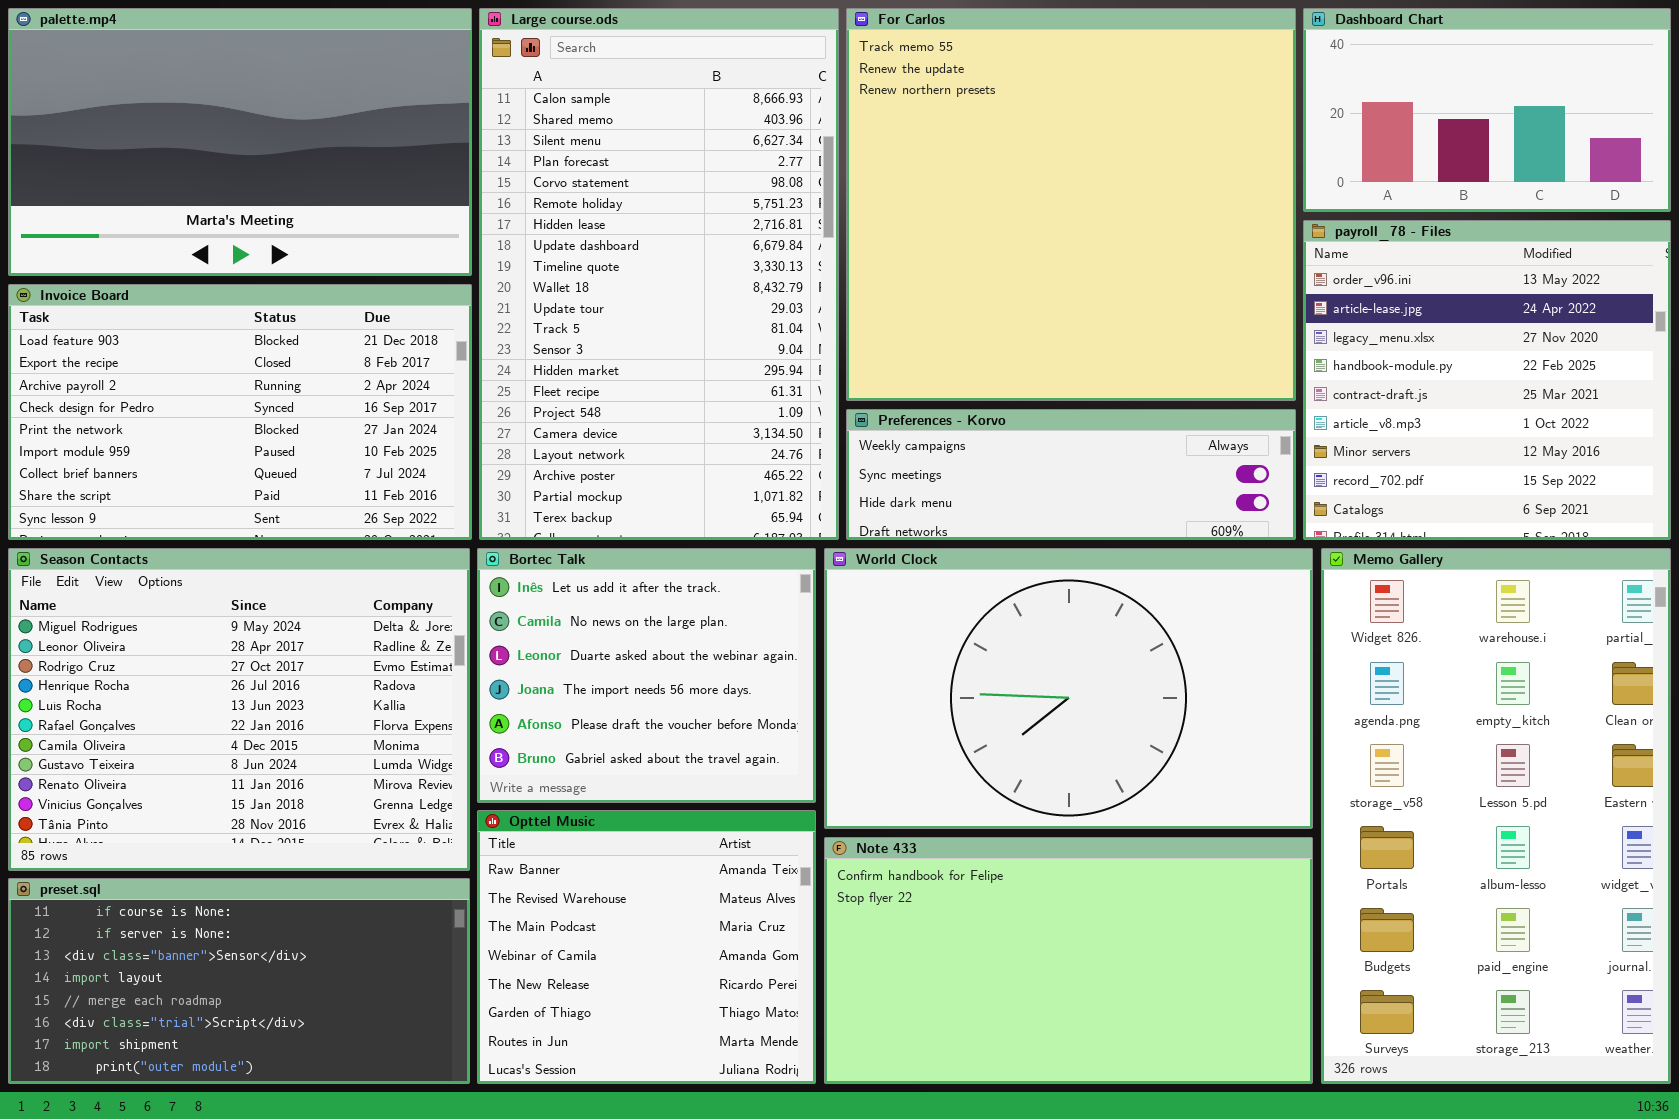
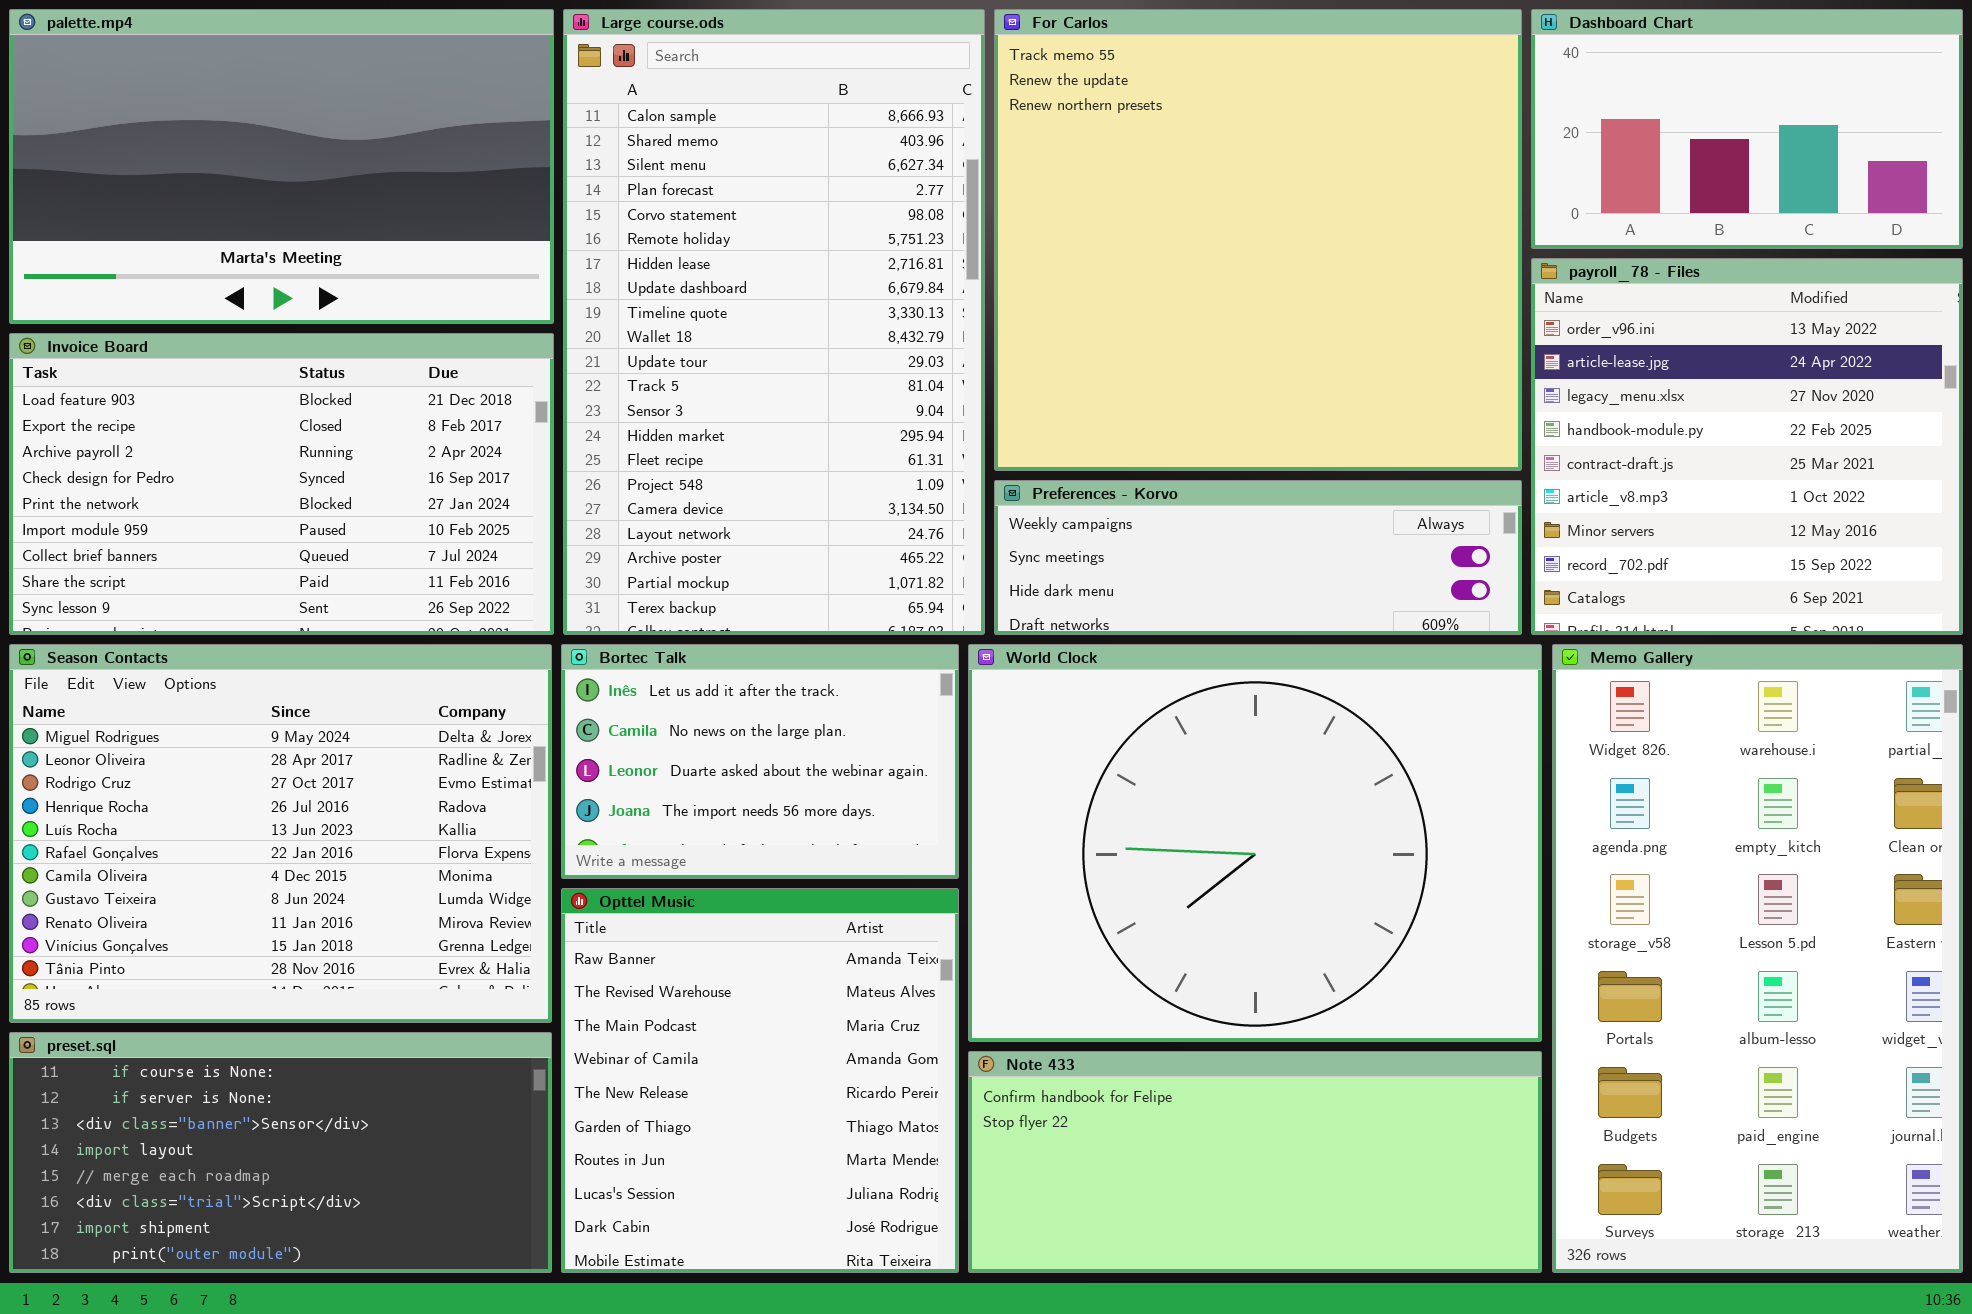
Bortec Talk: [477,548,816,803] -> [561,644,959,879], resized
World Clock: [824,548,1313,829] -> [968,644,1542,1042], resized
Opttel Music: [477,810,816,1084] -> [561,888,959,1273], resized
Note 433: [824,837,1313,1084] -> [968,1051,1542,1273], resized

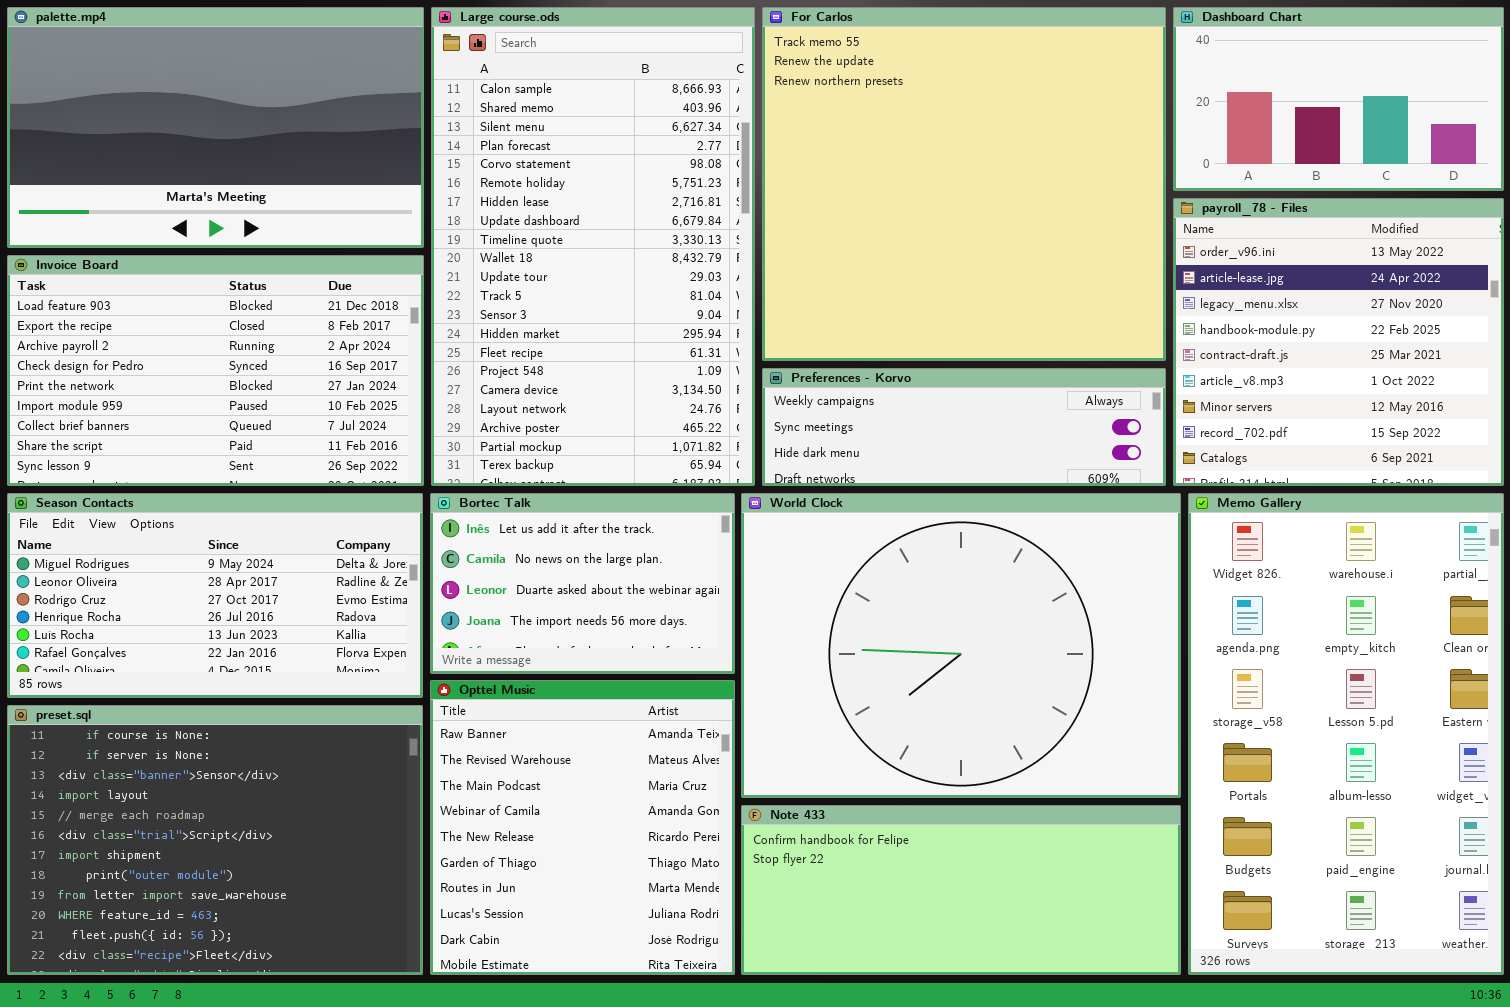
Season Contacts: [9,644,552,1023] -> [7,493,423,698], resized
preset.sql: [9,1032,552,1273] -> [7,705,423,975], resized

